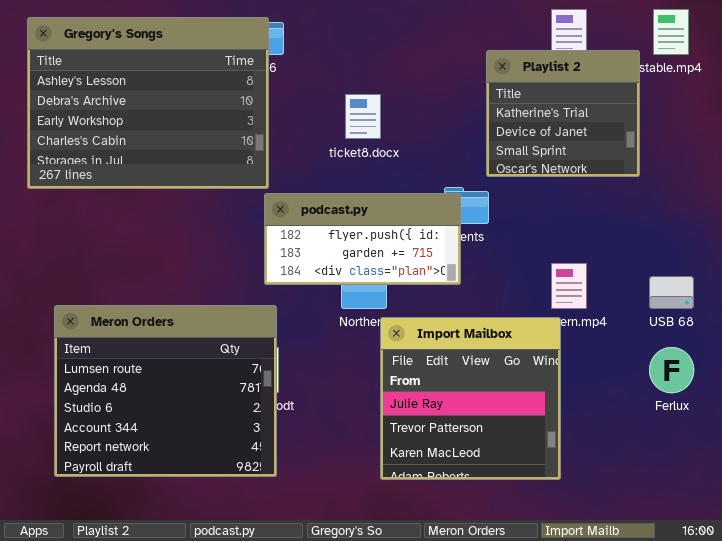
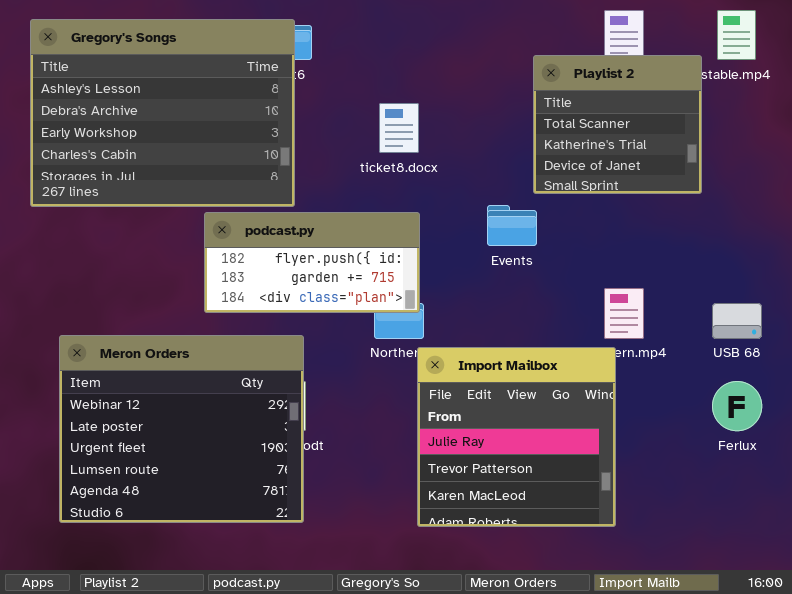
Playlist 2: [486,50,640,177] -> [533,55,702,194], scrolled up 1 row
podcast.py: [264,193,461,285] -> [204,212,420,313], moved
Meron Orders: [54,305,277,477] -> [59,335,304,523], scrolled up 3 rows

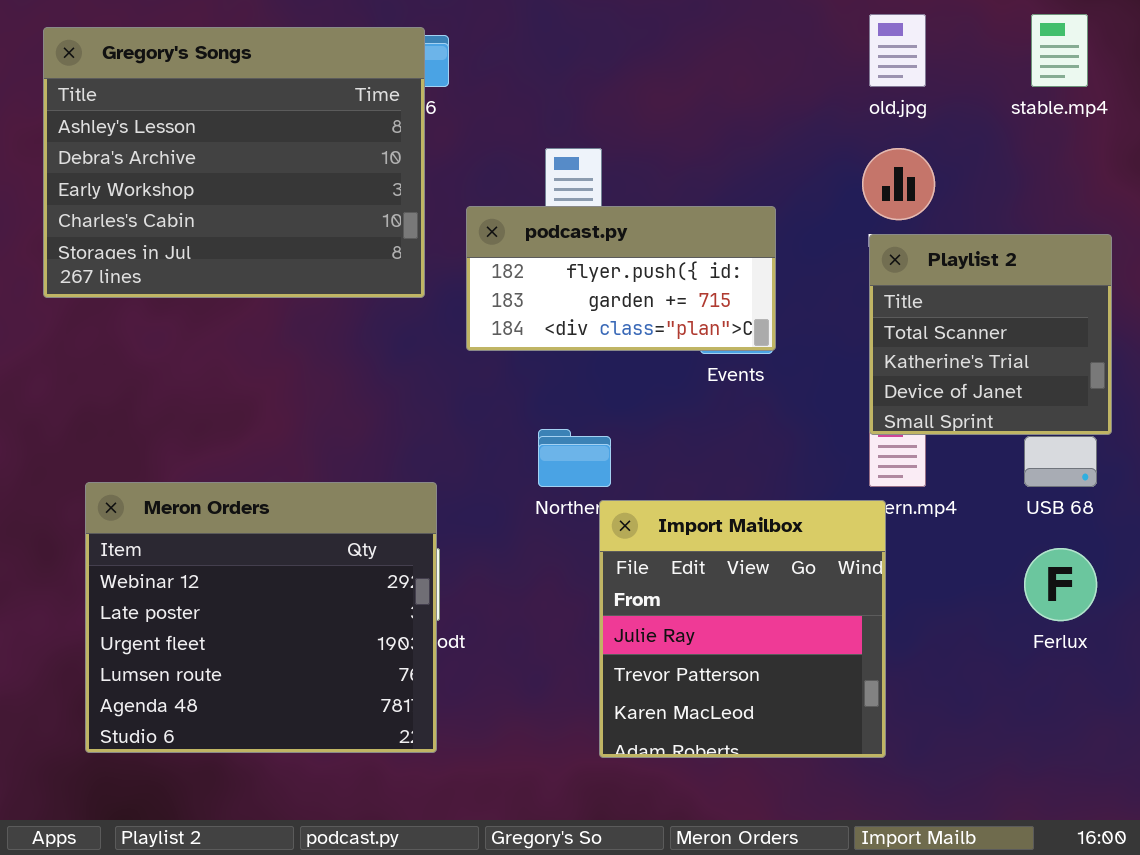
Playlist 2: [533,55,702,194] -> [869,234,1112,435], moved
podcast.py: [204,212,420,313] -> [466,206,776,351], moved

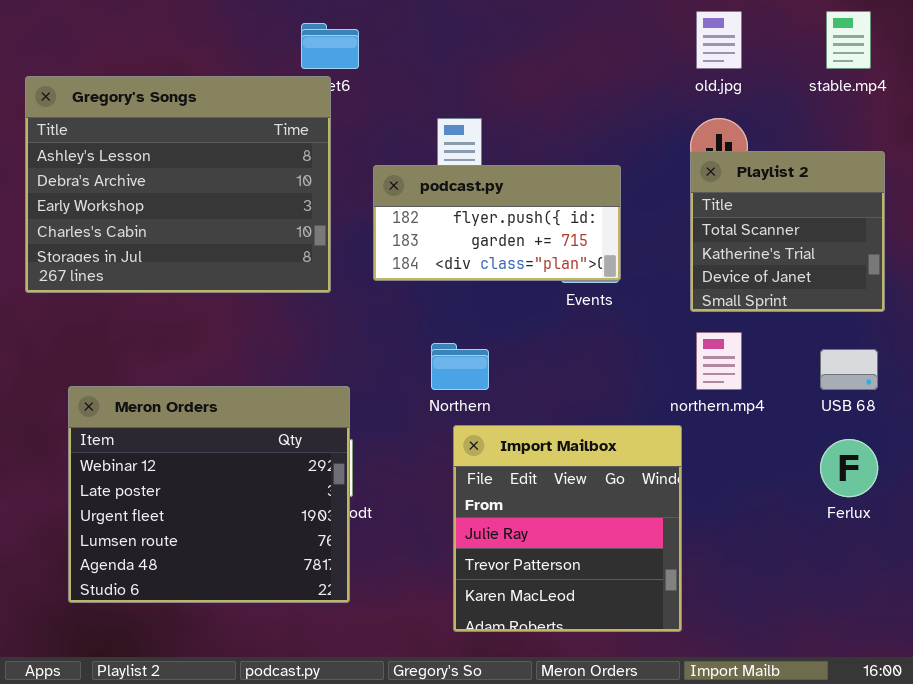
Gregory's Songs: [43,27,425,298] -> [25,76,331,293], moved
Playlist 2: [869,234,1112,435] -> [690,151,885,312], moved
Import Mailbox: [599,500,886,758] -> [453,425,682,632], moved

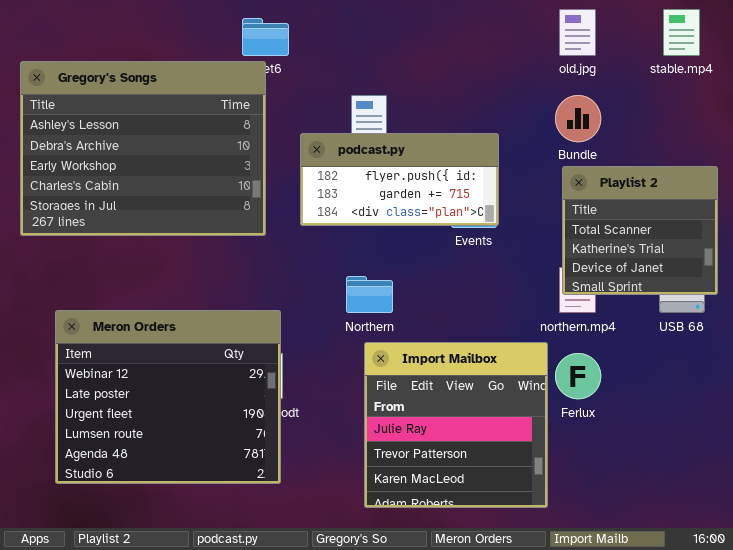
Playlist 2: [690,151,885,312] -> [562,166,718,295], moved
Ferlux: [820,439,878,497] -> [555,353,601,399], moved

